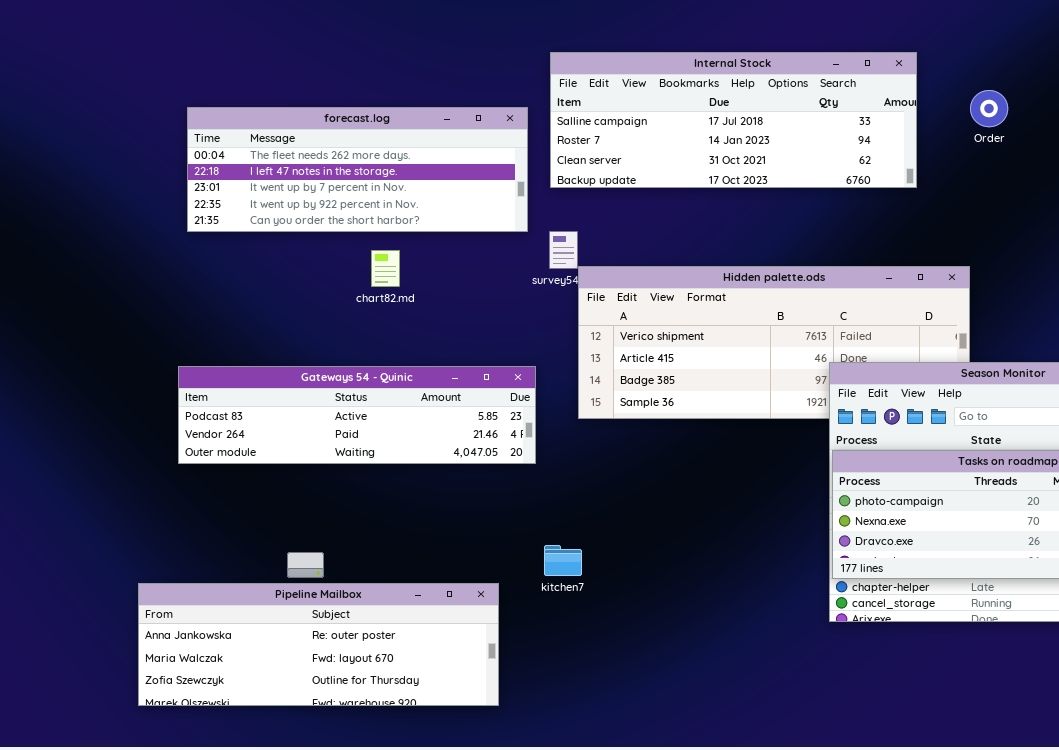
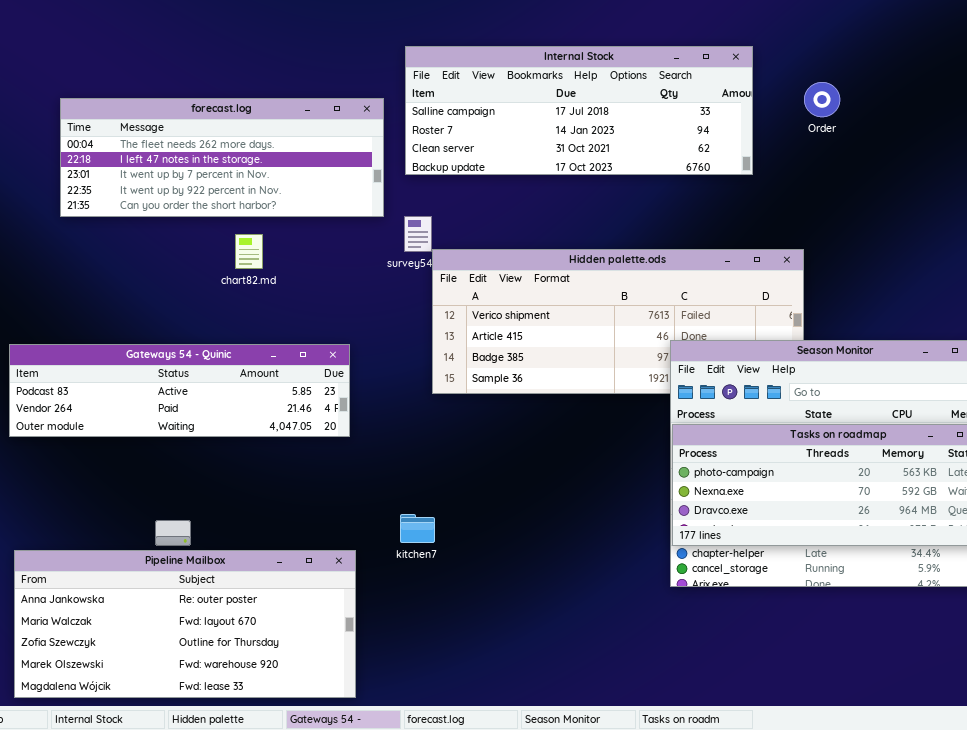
Gateways 54 - Quinic: [178,366,536,464] -> [9,344,350,437], moved
Pipeline Mailbox: [138,583,499,706] -> [14,550,356,698], resized

